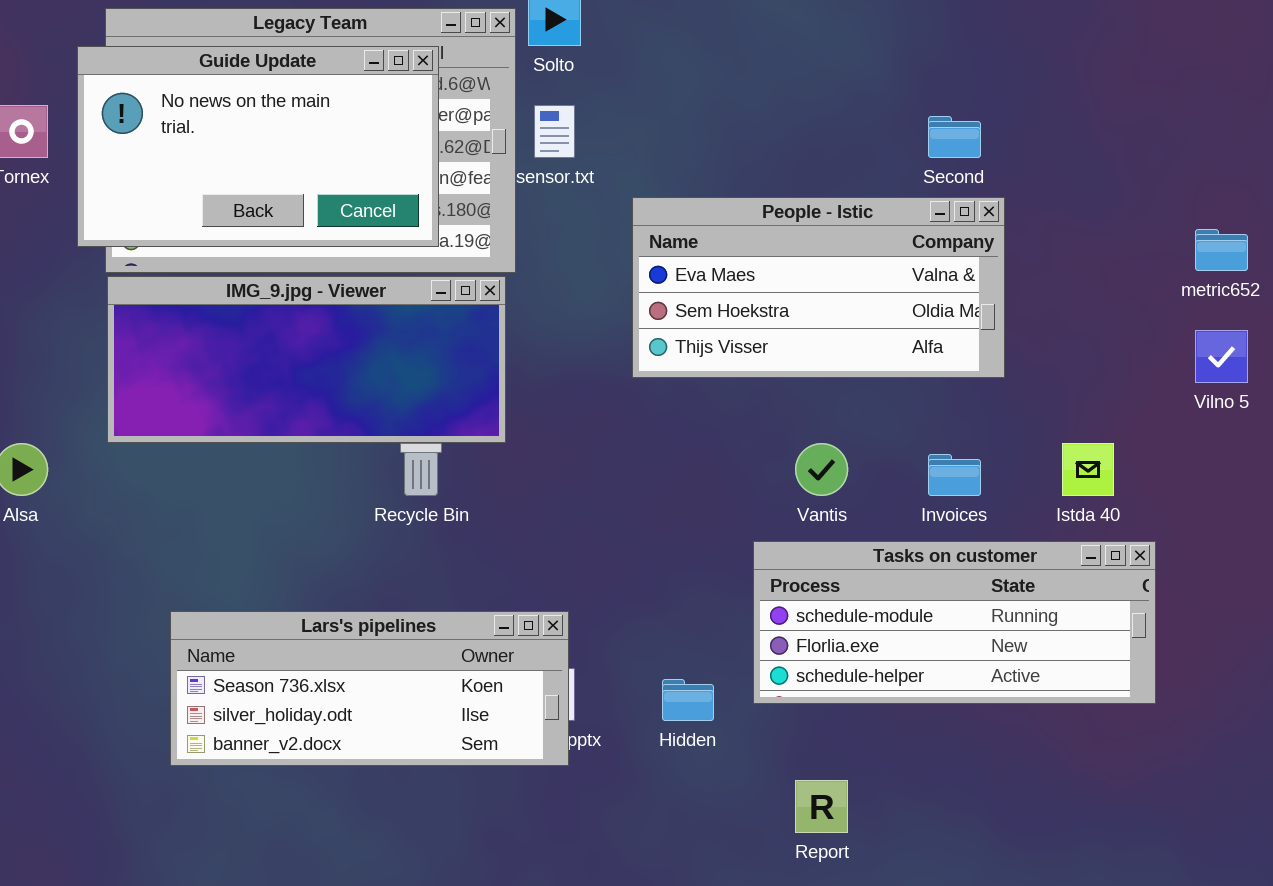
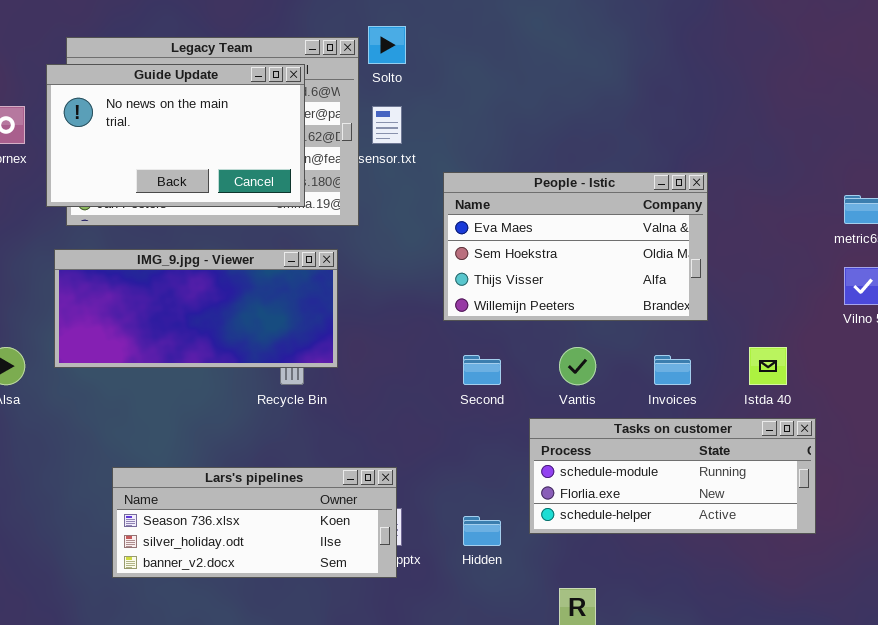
Second: [928,116,981,158] -> [463,355,501,385], moved
People - Istic: [632,197,1005,378] -> [443,172,708,321], resized
IMG_9.jpg - Viewer: [107,276,506,443] -> [54,249,338,368], moved

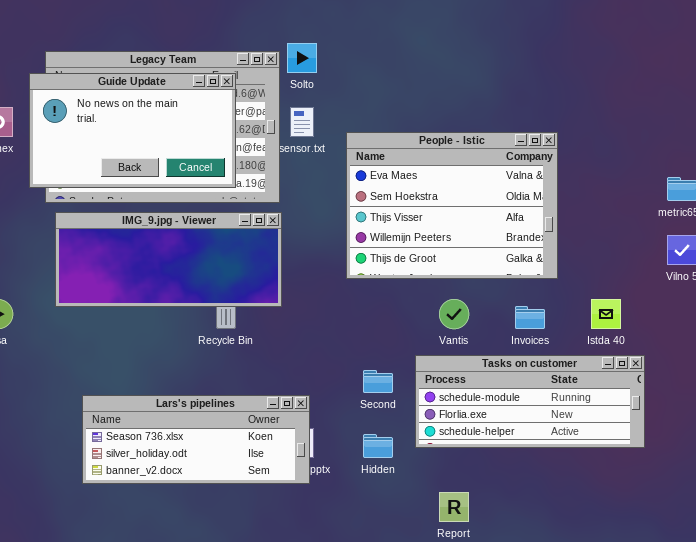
People - Istic: [443,172,708,321] -> [346,132,558,279], resized
IMG_9.jpg - Viewer: [54,249,338,368] -> [55,212,282,307], moved
Second: [463,355,501,385] -> [363,370,393,393], moved

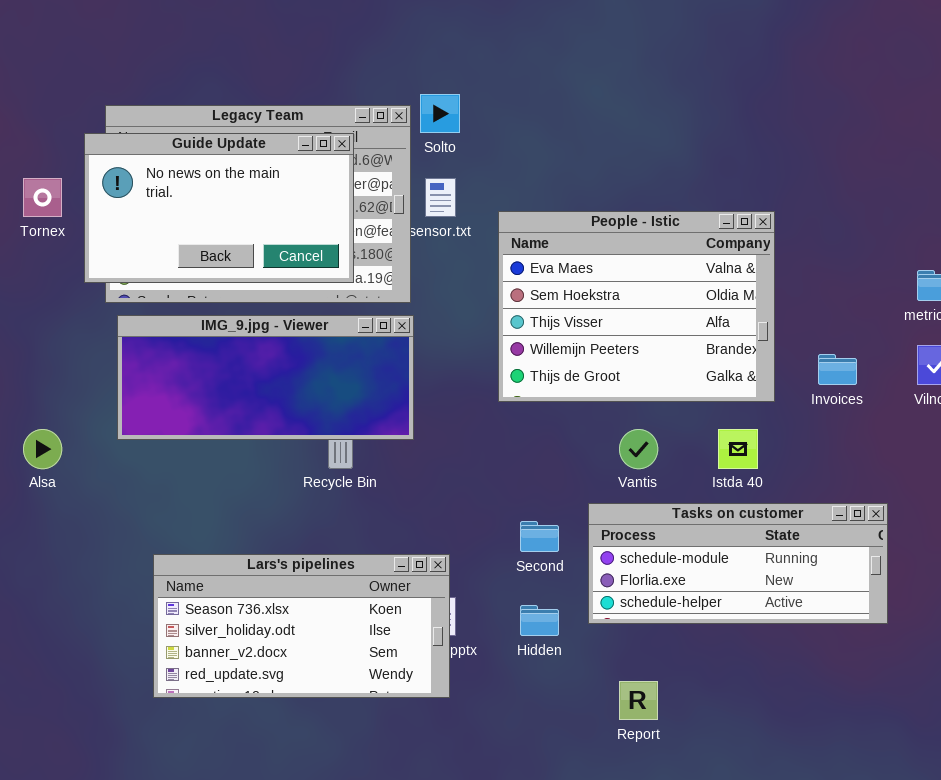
Istda 40: [591,299,621,329] -> [718,429,758,469], moved
Invoices: [515,306,545,329] -> [818,354,857,385], moved
Lars's pipelines: [82,395,310,484] -> [153,554,450,698], resized

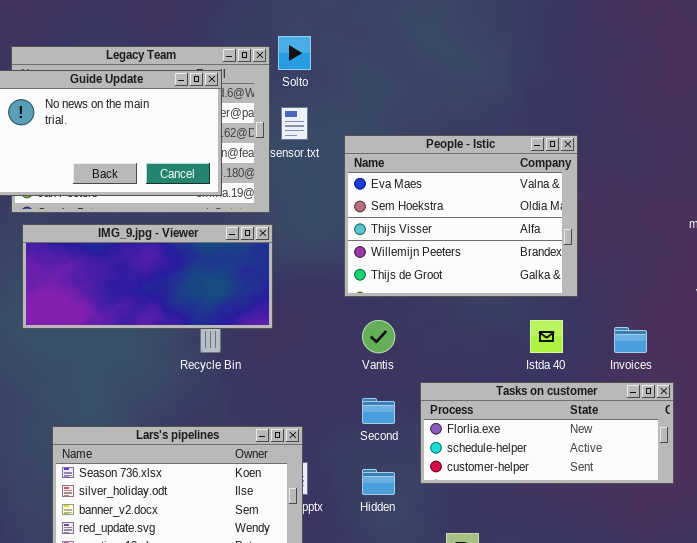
Invoices: [818,354,857,385] -> [614,327,647,353], moved
Vantis: [619,429,658,469] -> [362,320,395,353], moved
Tasks on customer: [588,503,888,624] -> [420,382,674,484], scrolled down 1 row

